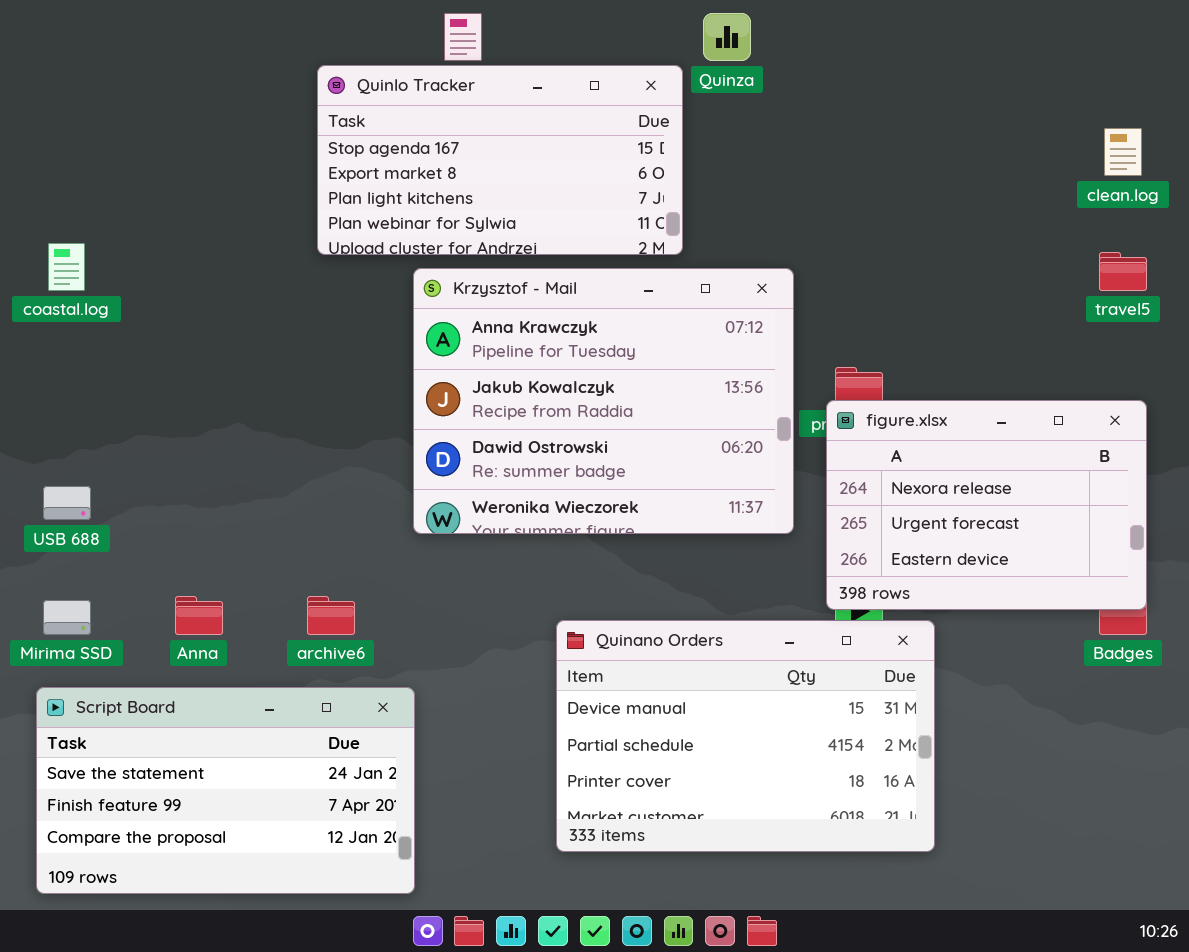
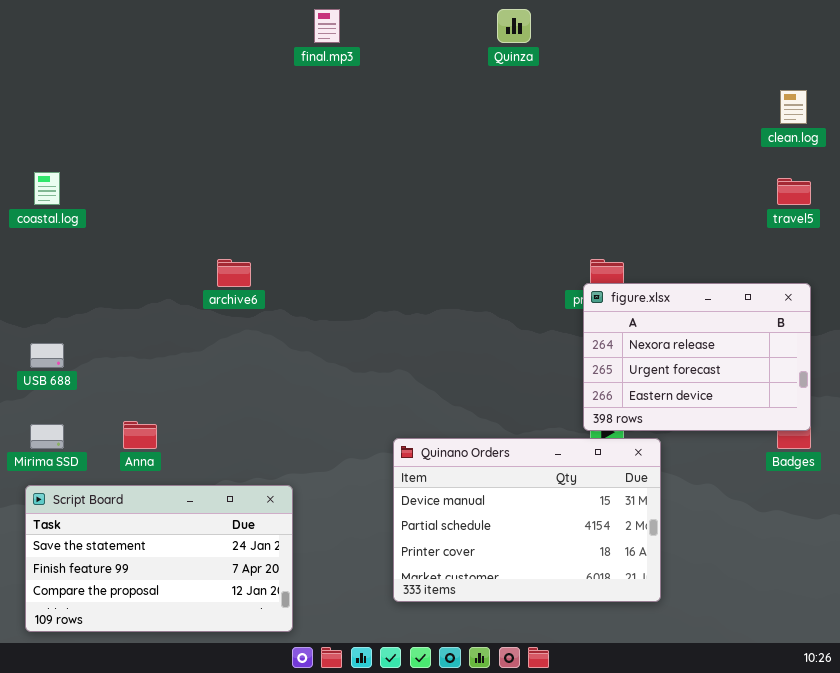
Quinlo Tracker: [317,65,683,255] -> none, closed
Krzysztof - Mail: [413,268,794,534] -> none, closed
archive6: [307,596,355,635] -> [217,259,251,287], moved

